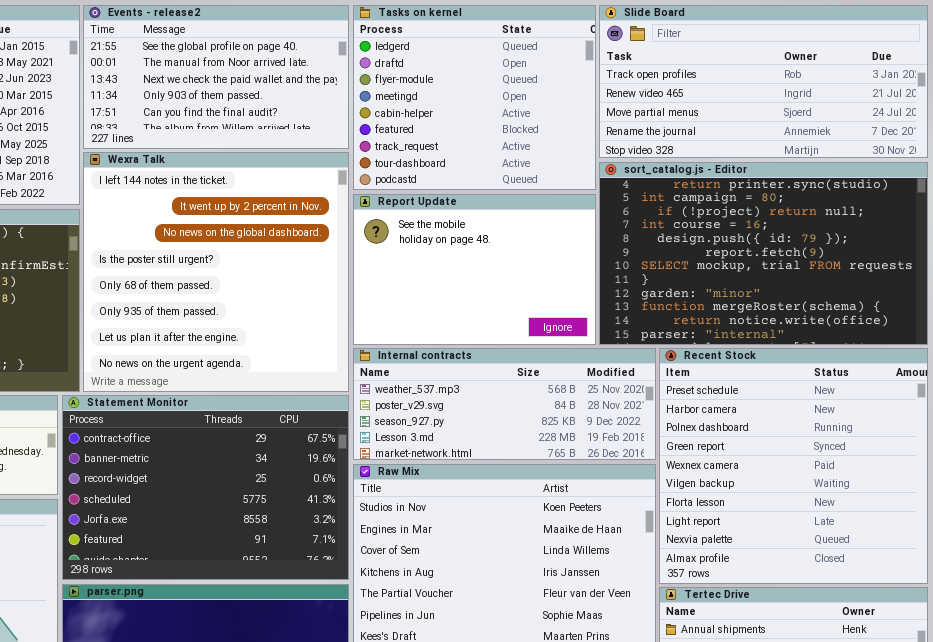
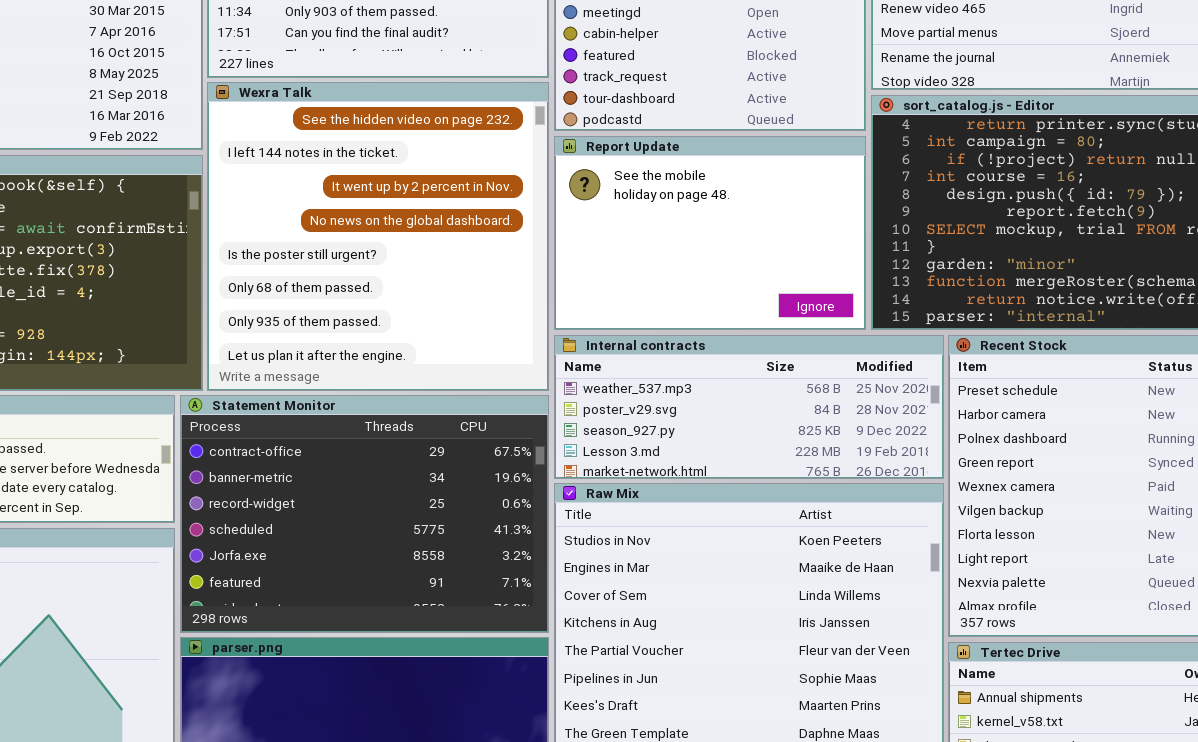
Wexra Talk: [83,152,349,392] -> [207,82,549,391], scrolled up 1 row

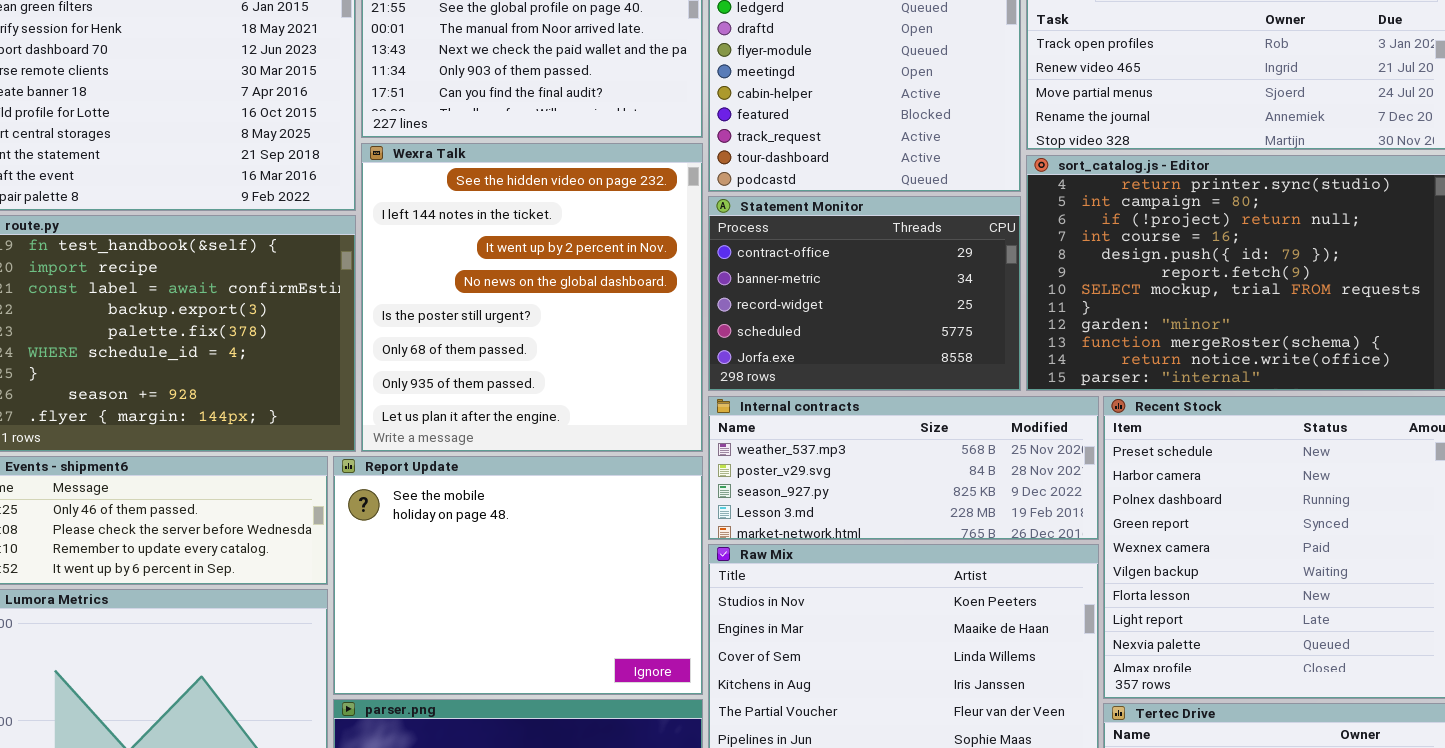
Report Update: [554,136,866,330] -> [333,456,703,695], moved, resized
Statement Monitor: [180,395,549,633] -> [708,196,1021,391], moved, resized

